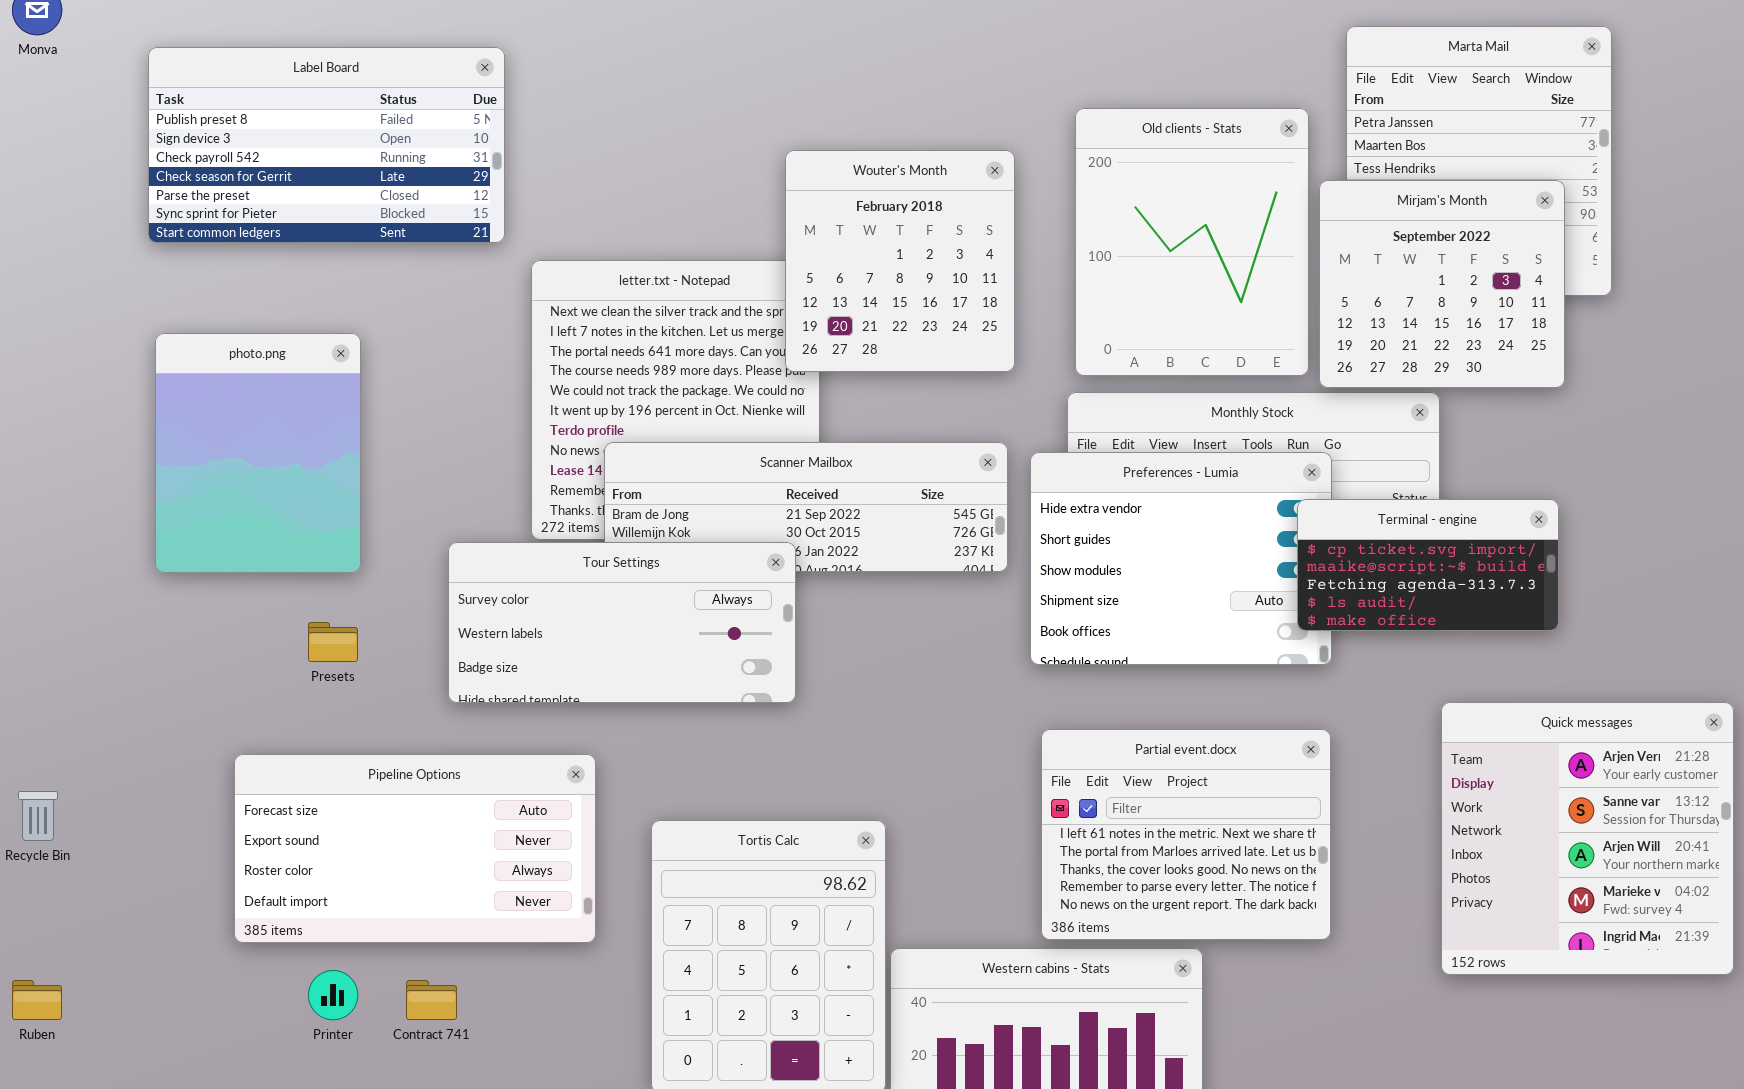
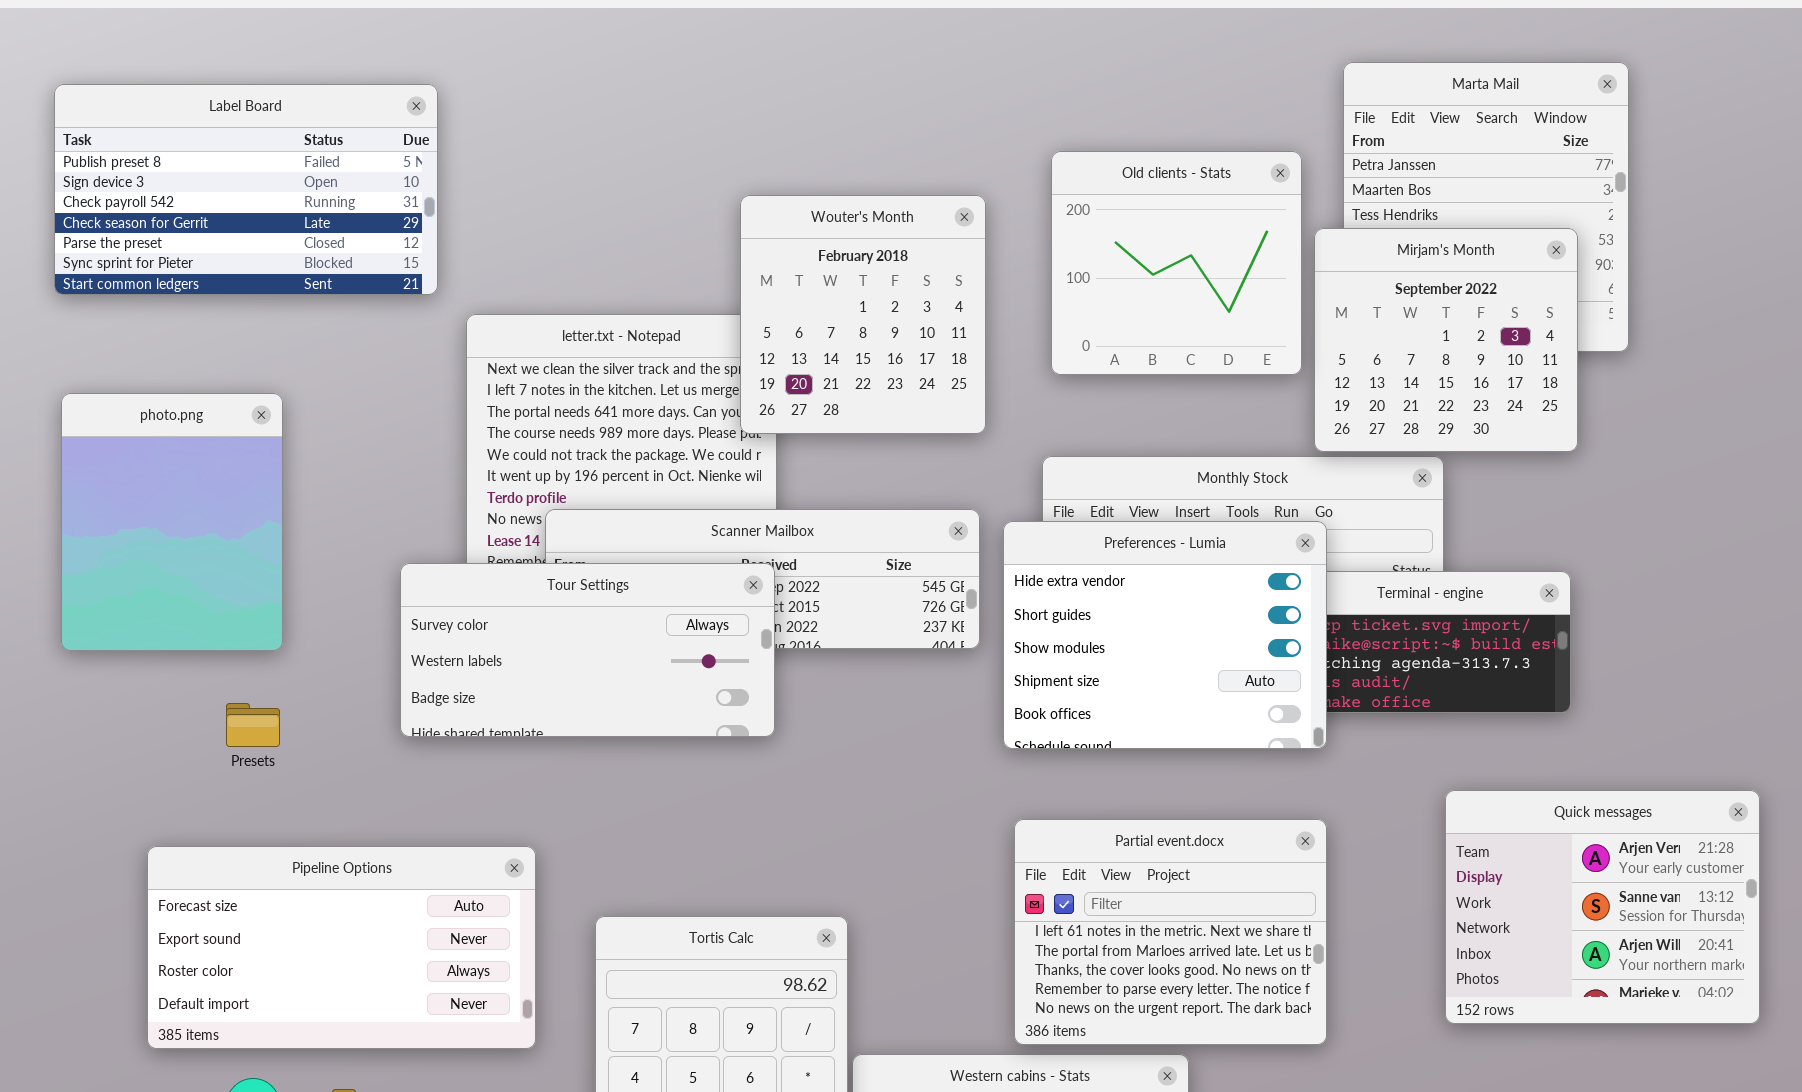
Old clients - Stats: [1075,108,1309,376] -> [1051,151,1302,375], resized
Preferences - Lumia: [1030,452,1332,665] -> [1003,521,1327,749], raised
Tour Settings: [448,542,796,703] -> [400,563,775,737], moved
Quick messages: [1441,702,1734,975] -> [1445,790,1760,1024], resized

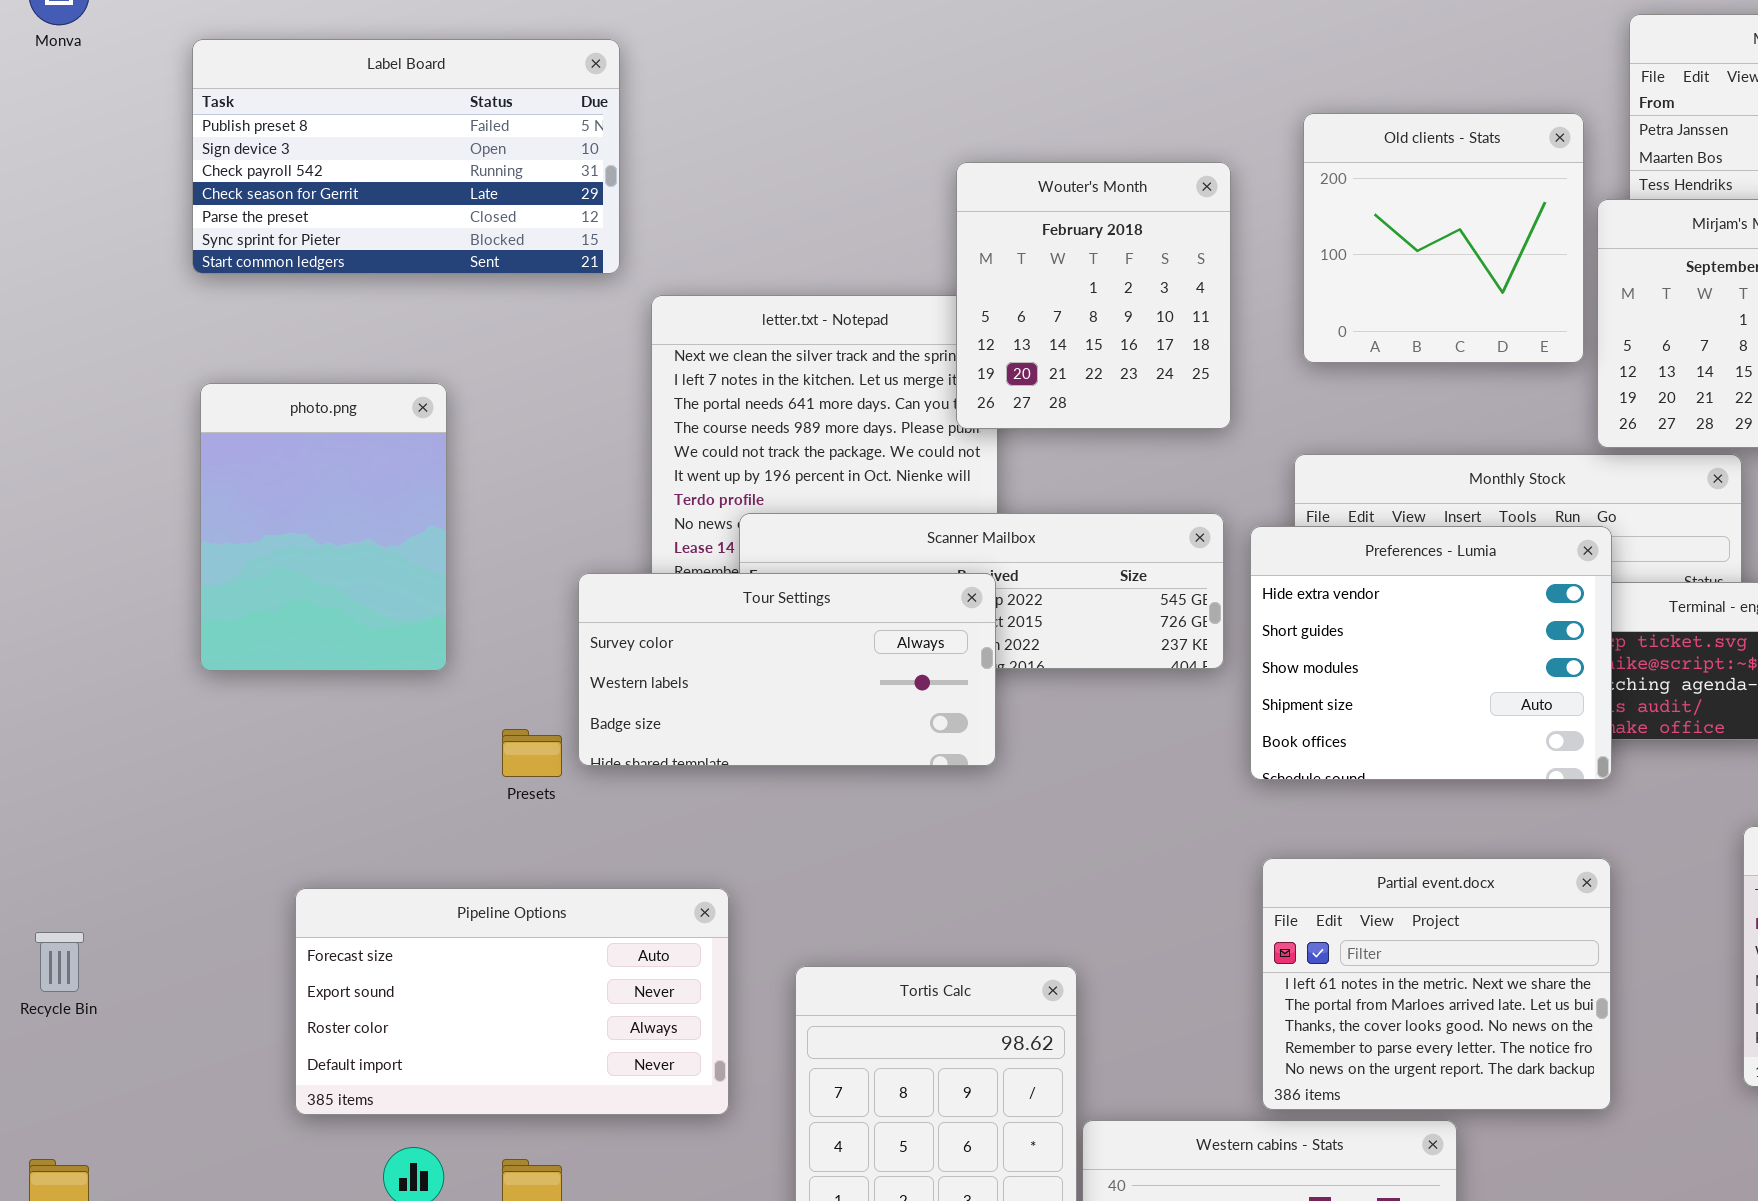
Presets: [226,703,280,747] -> [502,729,562,777], moved

